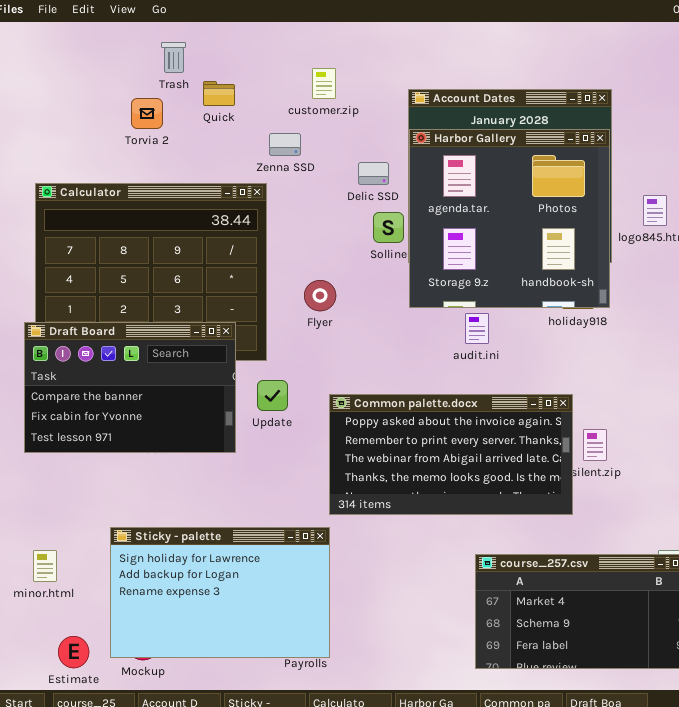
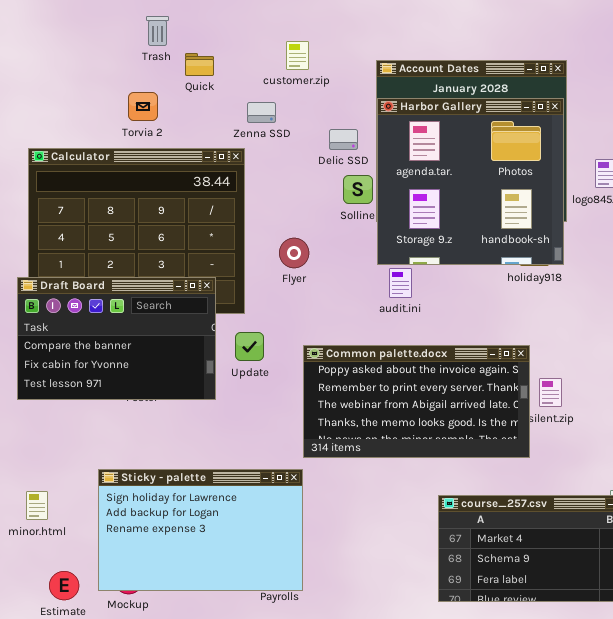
Torvia 2: [131,98,163,129] -> [128,92,158,121], moved
audit.ini: [465,313,489,344] -> [389,268,412,298], moved

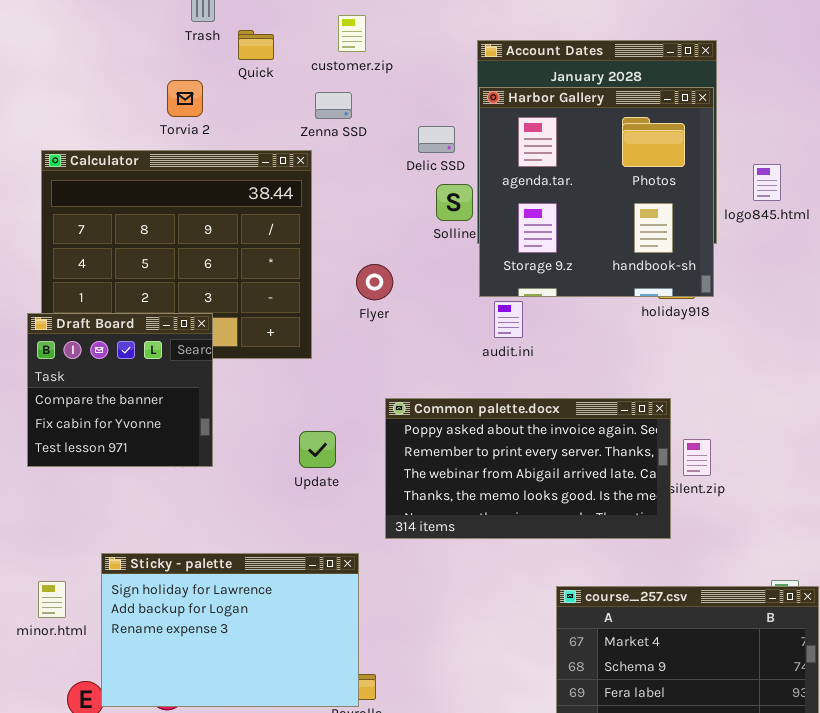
customer.zip: [286,41,309,70] -> [338,15,366,52], moved
Draft Board: [17,277,216,400] -> [27,313,213,467], resized
Update: [235,332,264,361] -> [299,431,336,468], moved
Sticky - palette: [98,469,303,591] -> [101,553,359,707], moved

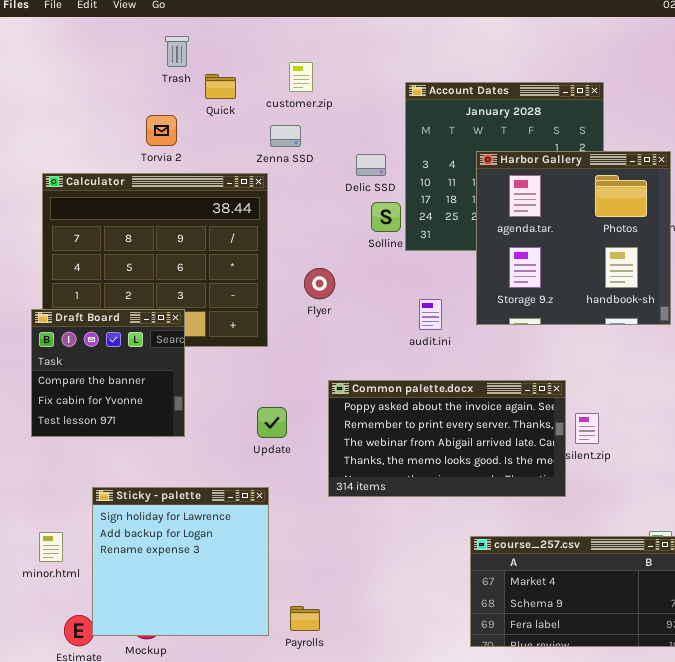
Harbor Gallery: [479,87,714,297] -> [476,151,671,325], moved
Sticky - palette: [101,553,359,707] -> [92,487,269,636], resized

